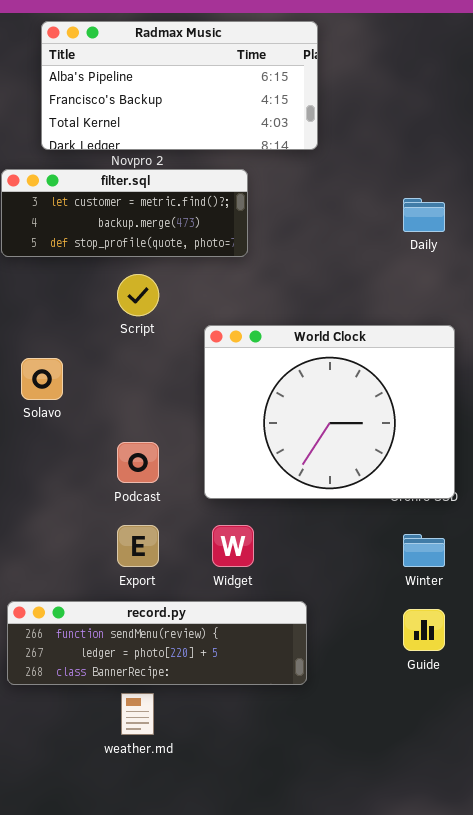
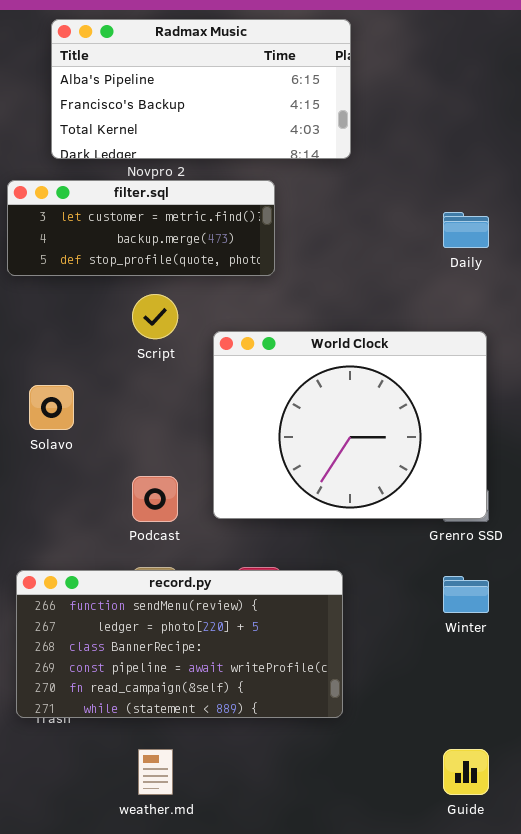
World Clock: [204,325,455,499] -> [213,331,487,519], moved
record.py: [7,601,307,685] -> [16,570,343,718], moved, resized
Guide: [403,609,445,651] -> [443,749,489,795], moved

